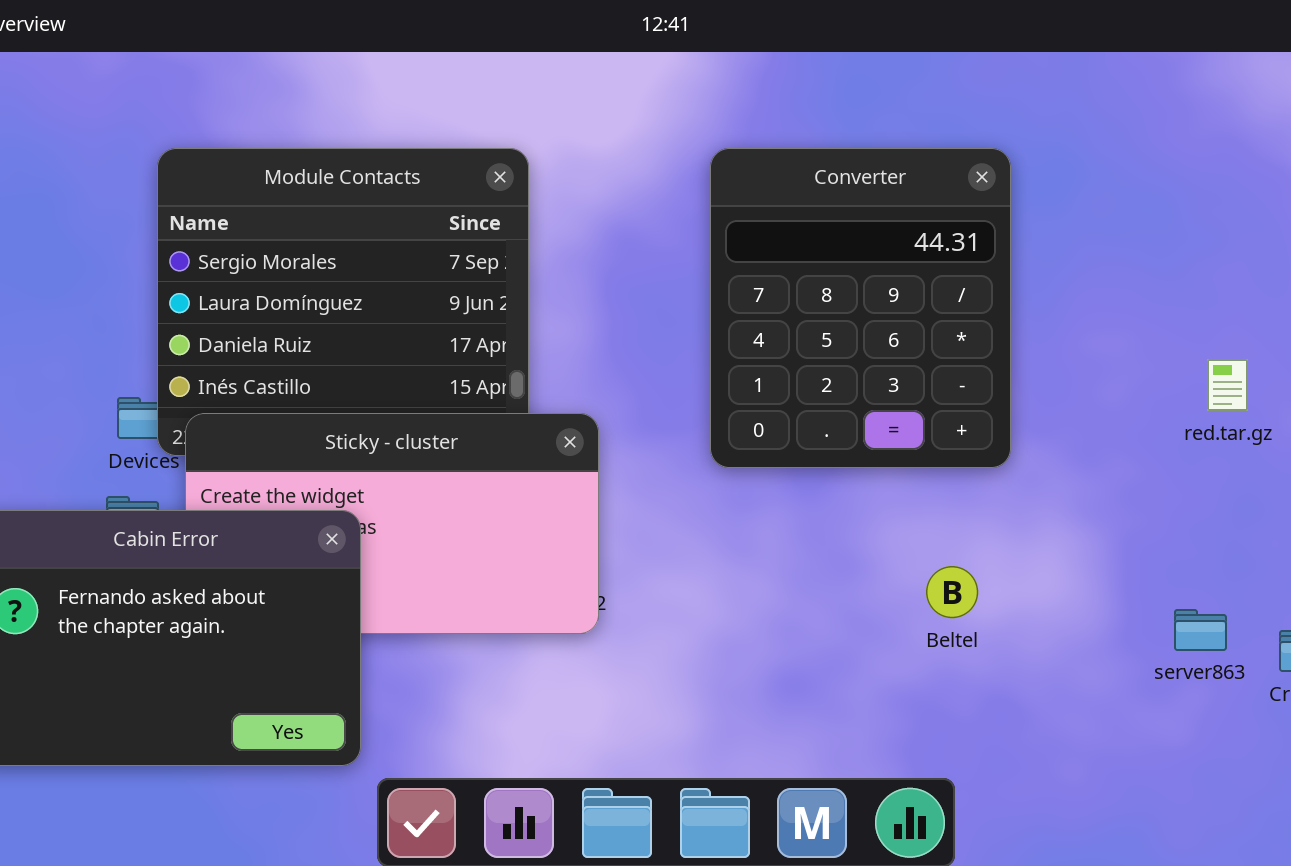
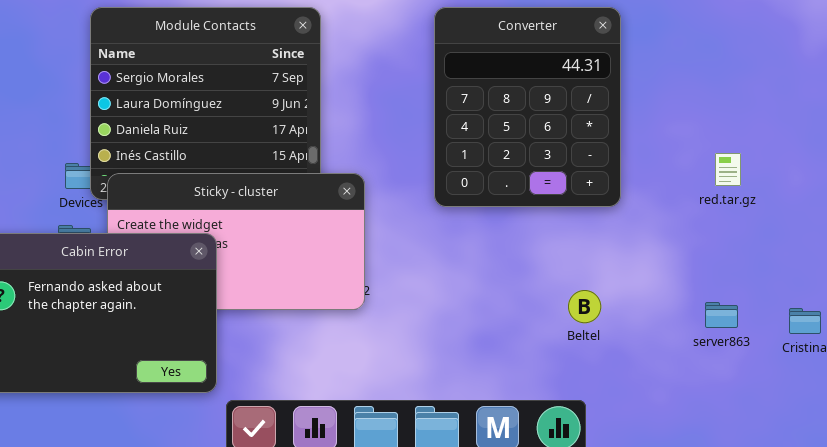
red.tar.gz: [1207,359,1248,411] -> [715,153,741,186], moved
Beltel: [926,566,978,618] -> [568,290,601,323], moved
server863: [1174,609,1227,651] -> [705,302,738,328], moved

